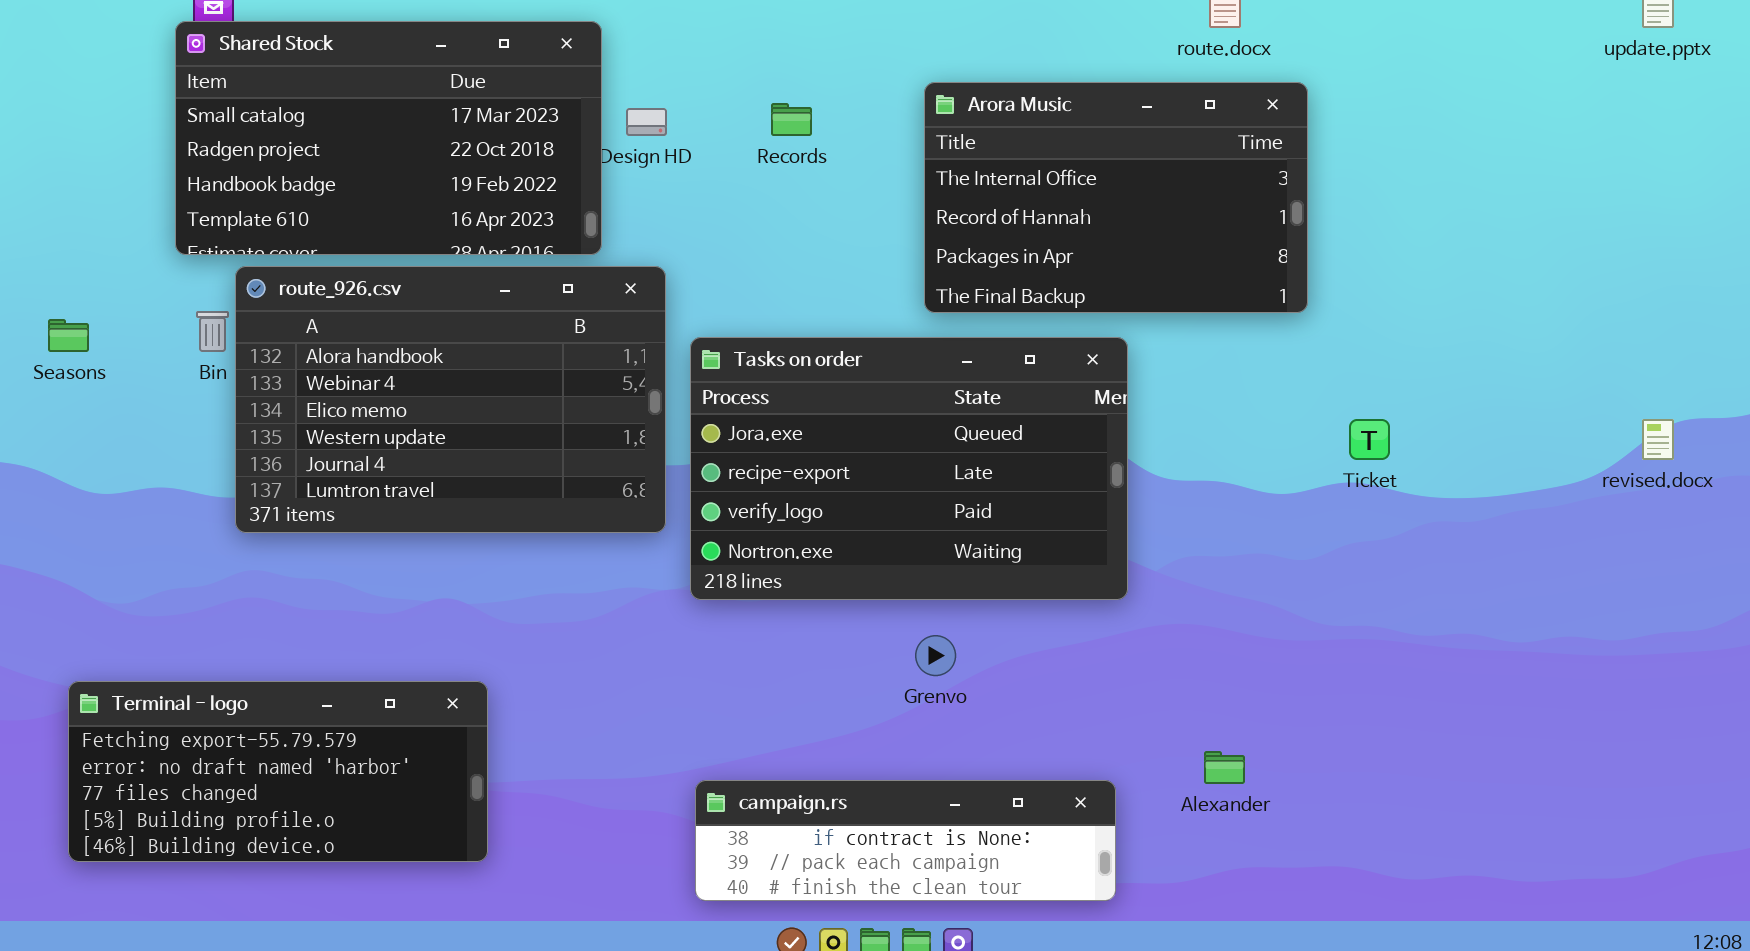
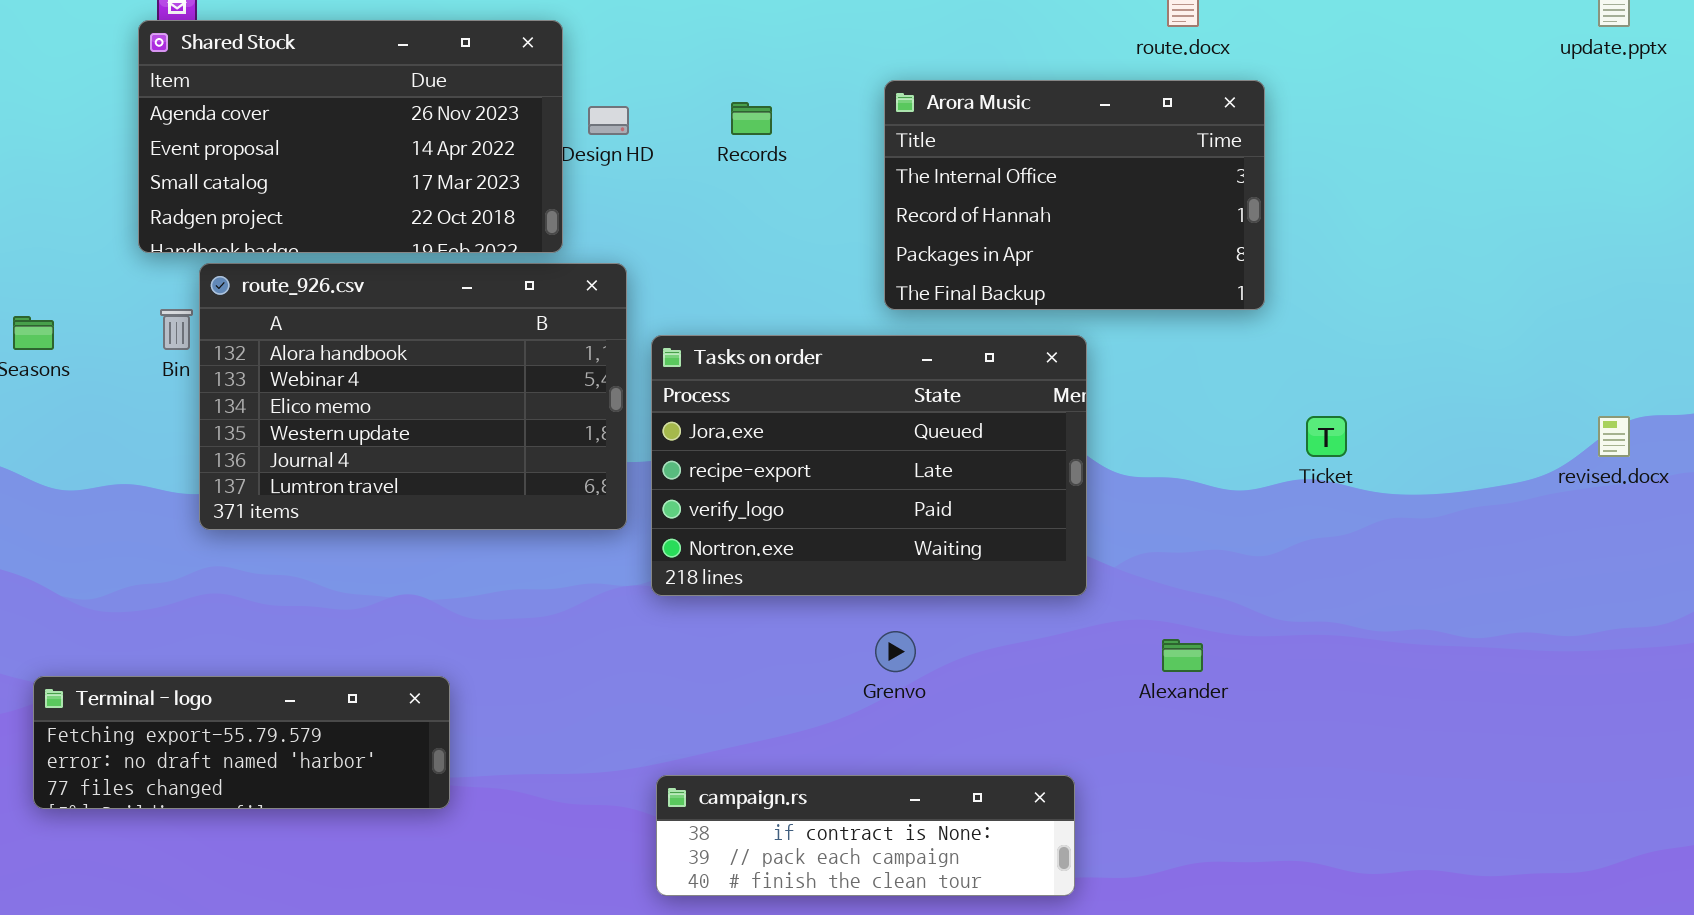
Shared Stock: [175,21,602,255] -> [138,20,563,253], scrolled up 2 rows
Terminal - logo: [68,681,488,862] -> [33,676,450,809], resized
Alexander: [1204,751,1245,784] -> [1162,639,1203,672], moved

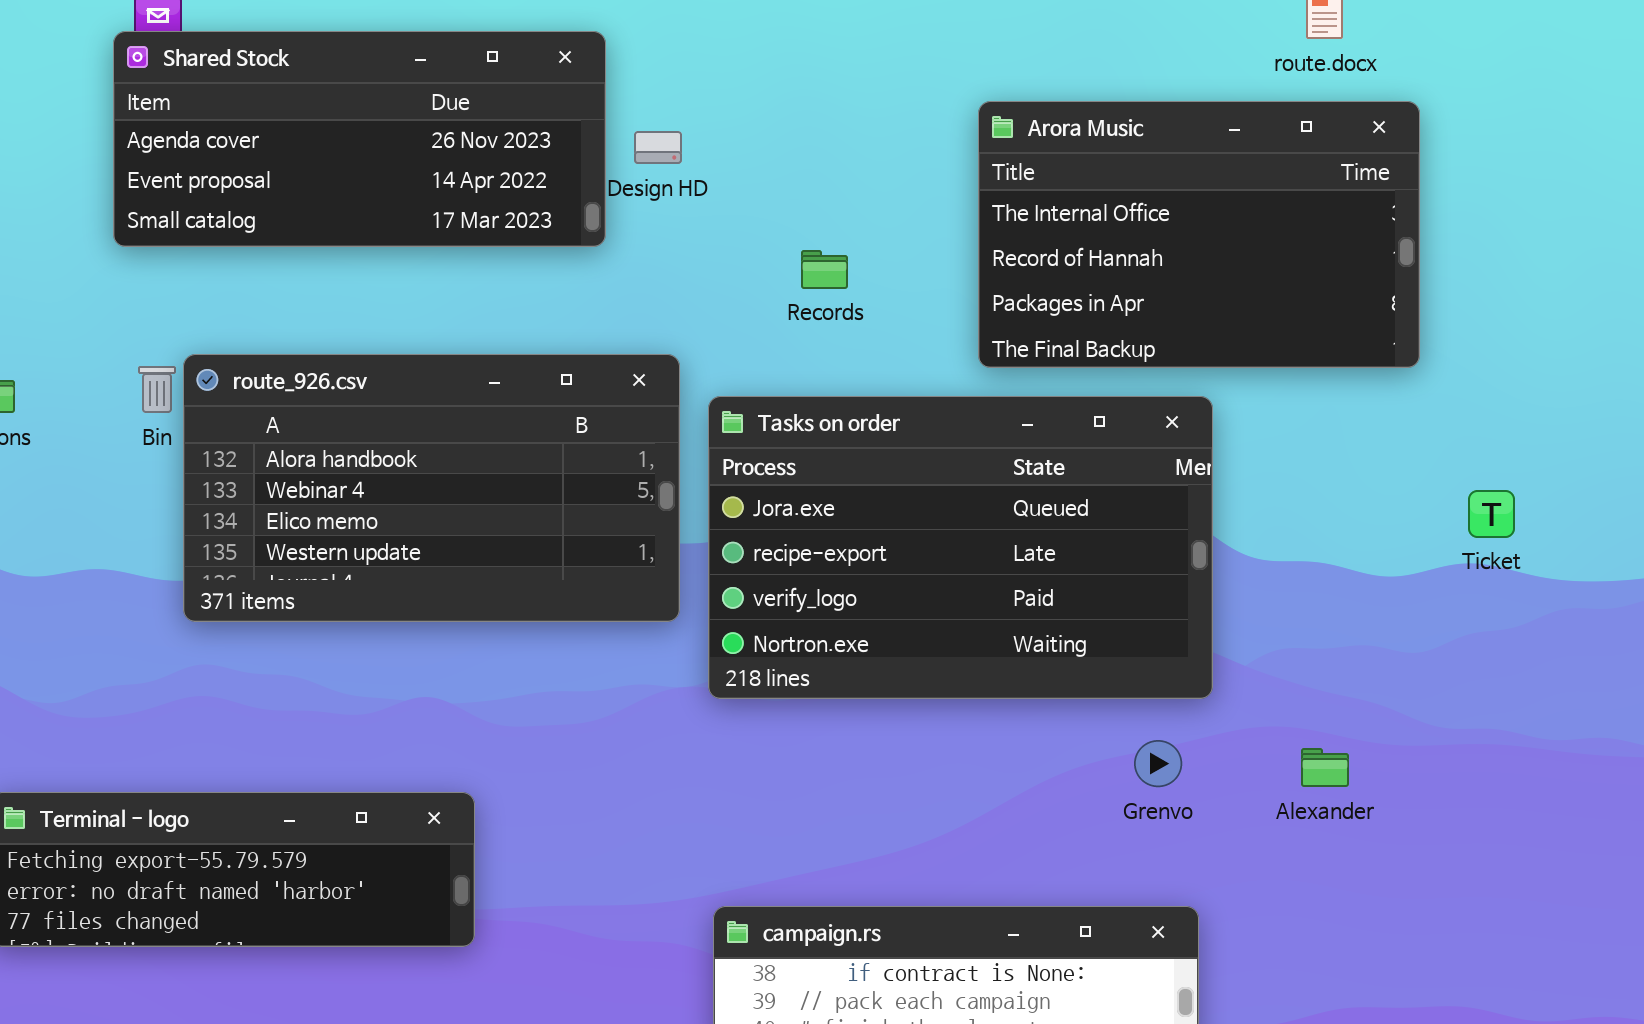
Shared Stock: [138,20,563,253] -> [113,31,606,247], resized
Records: [731,102,772,135] -> [801,250,848,289], moved
route_926.csv: [199,263,627,530] -> [183,354,680,622], resized
Grenvo: [875,631,916,672] -> [1134,740,1182,787], moved

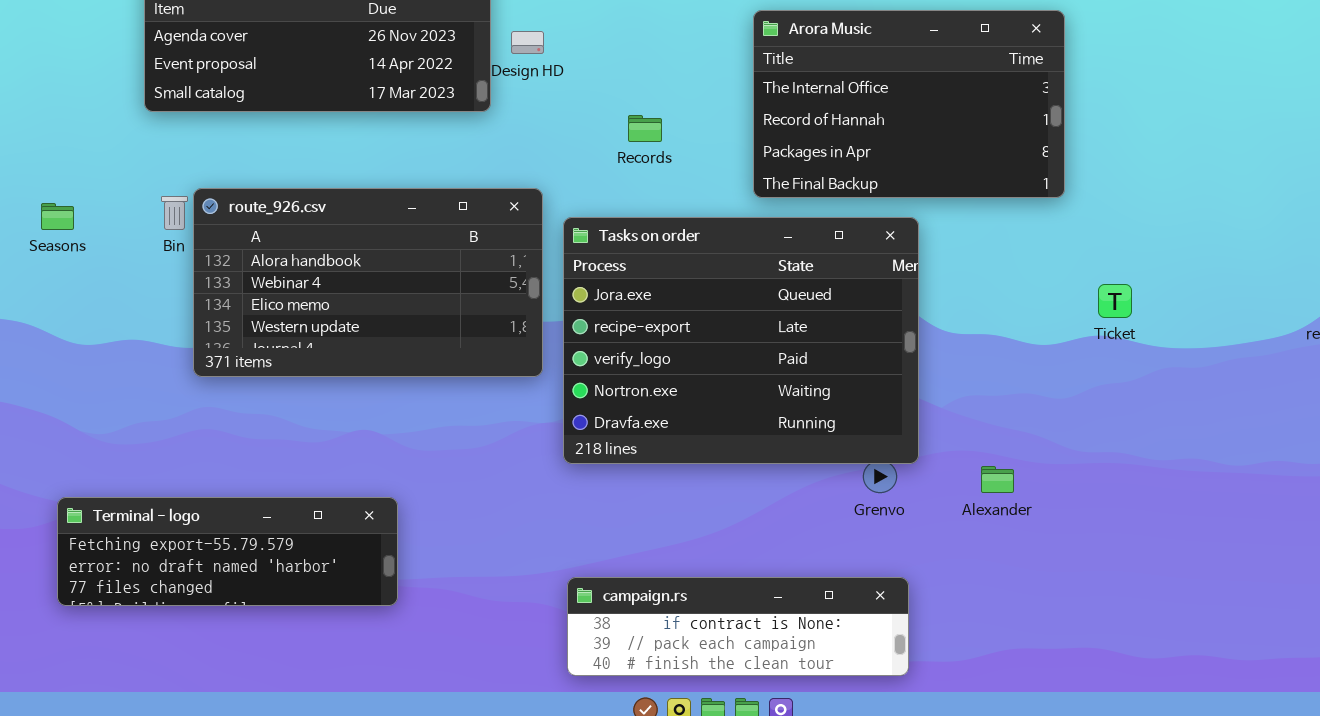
Tasks on order: [708,396,1213,699] -> [563,217,919,464], resized

